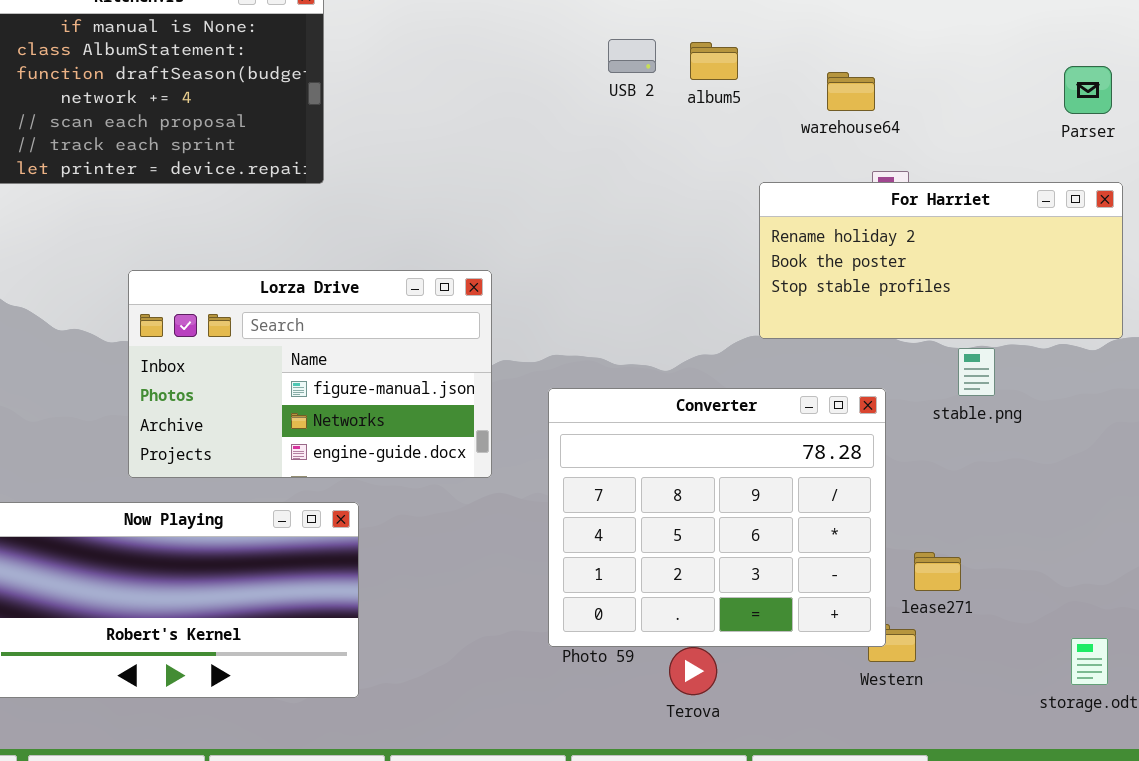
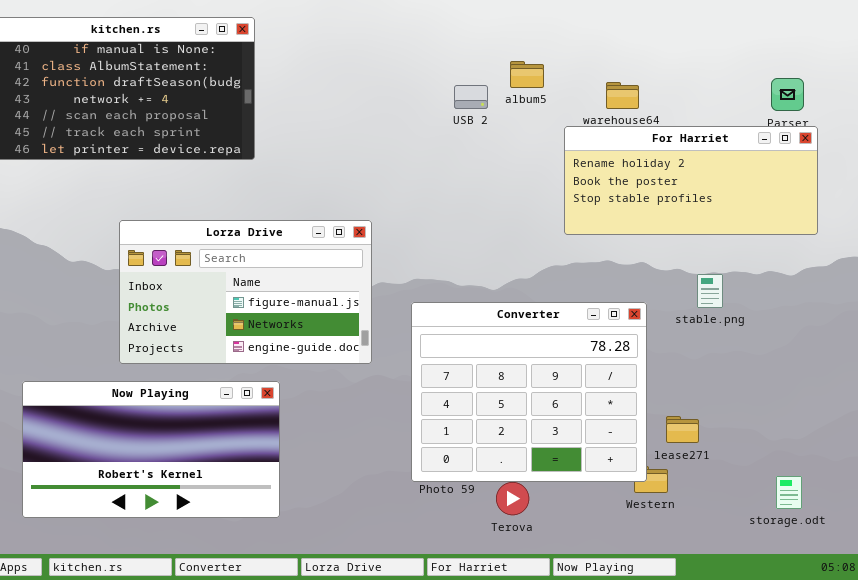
USB 2: [608,39,656,73] -> [454,85,488,109], moved
For Harriet: [759,182,1123,339] -> [564,126,818,235], moved

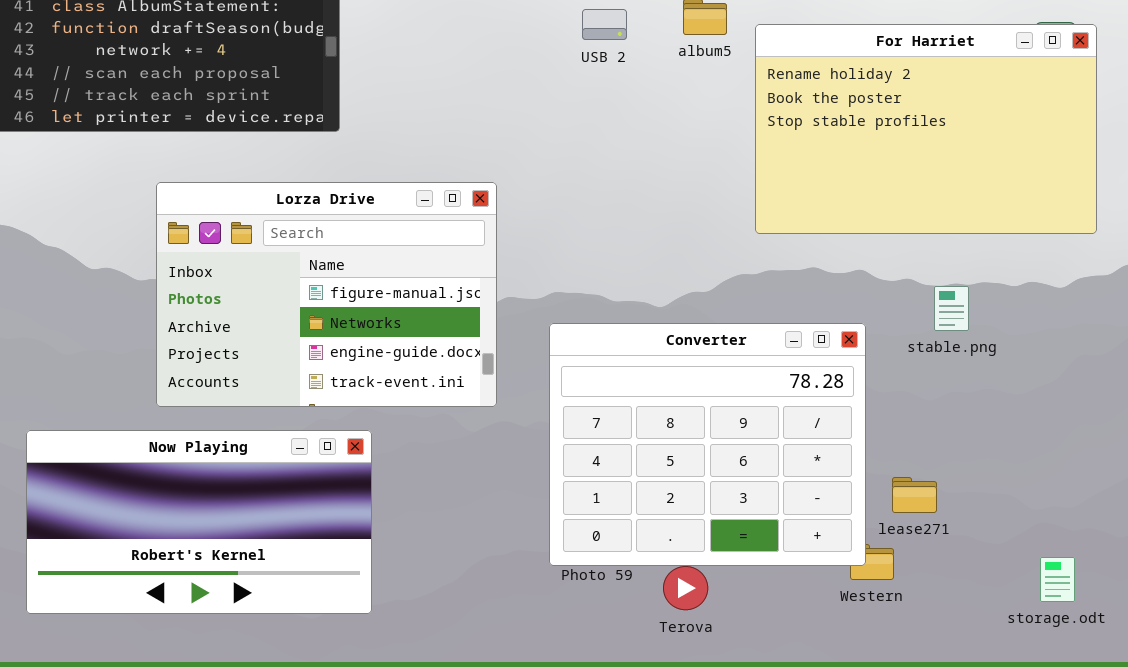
USB 2: [454,85,488,109] -> [582,9,627,40], moved
For Harriet: [564,126,818,235] -> [755,24,1097,234], resized
Lorza Drive: [119,220,372,364] -> [156,182,497,407], resized

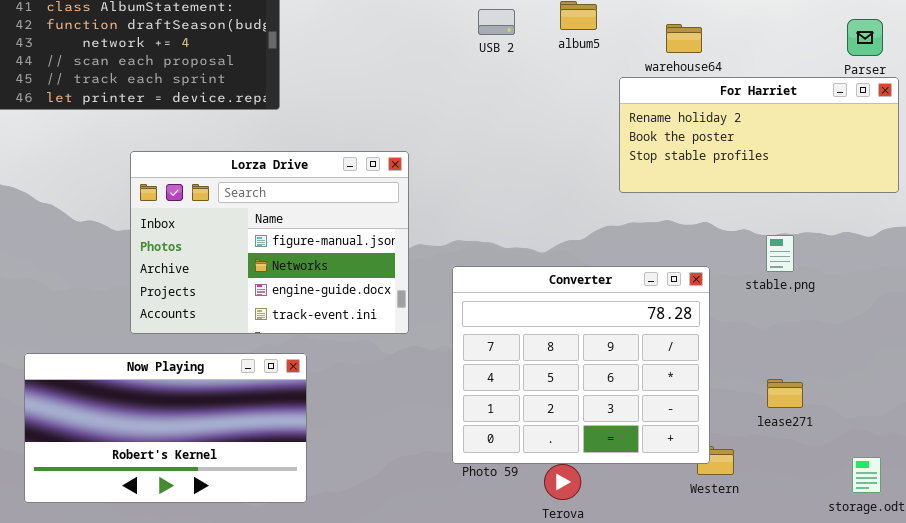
For Harriet: [755,24,1097,234] -> [619,77,899,193], resized
lease271: [892,477,937,513] -> [767,379,803,408], moved

